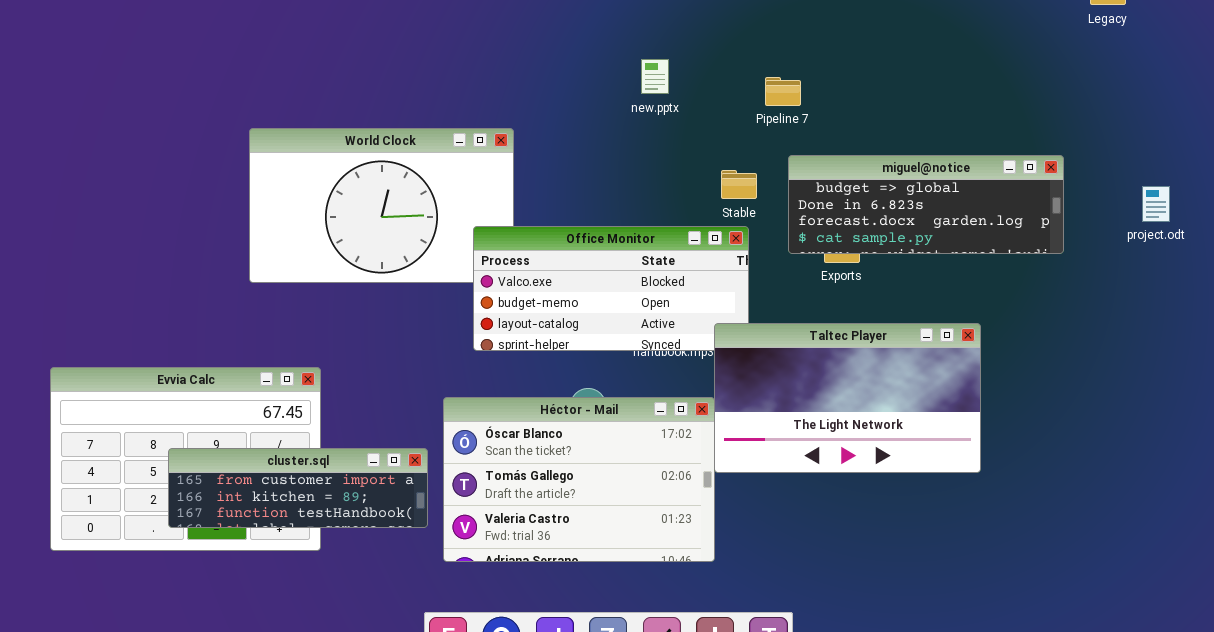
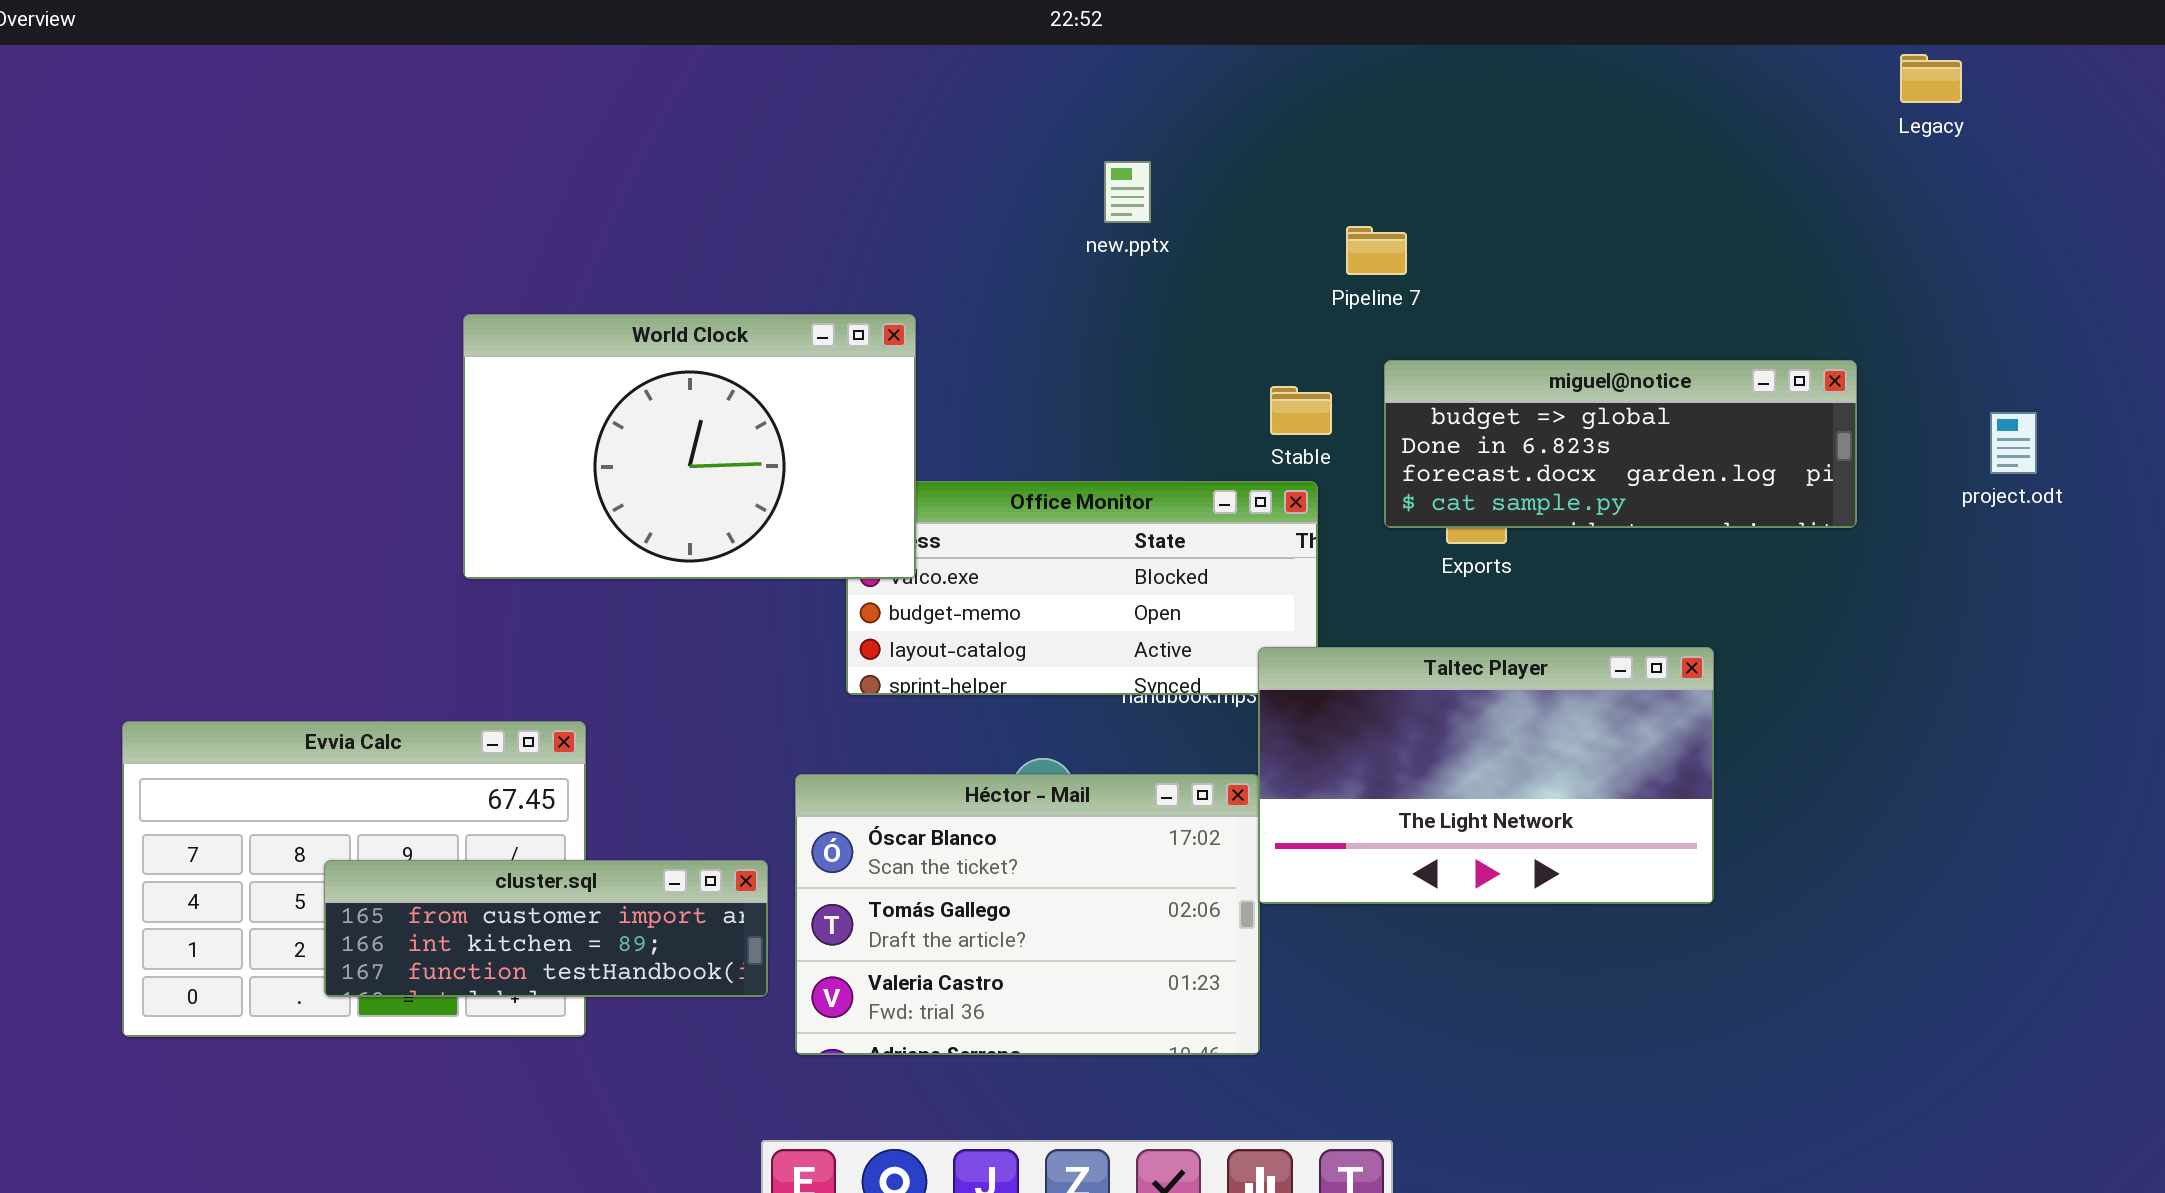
new.pptx: [641,59,669,94] -> [1104,161,1151,223], moved
World Clock: [249,128,514,283] -> [463,314,916,579], raised

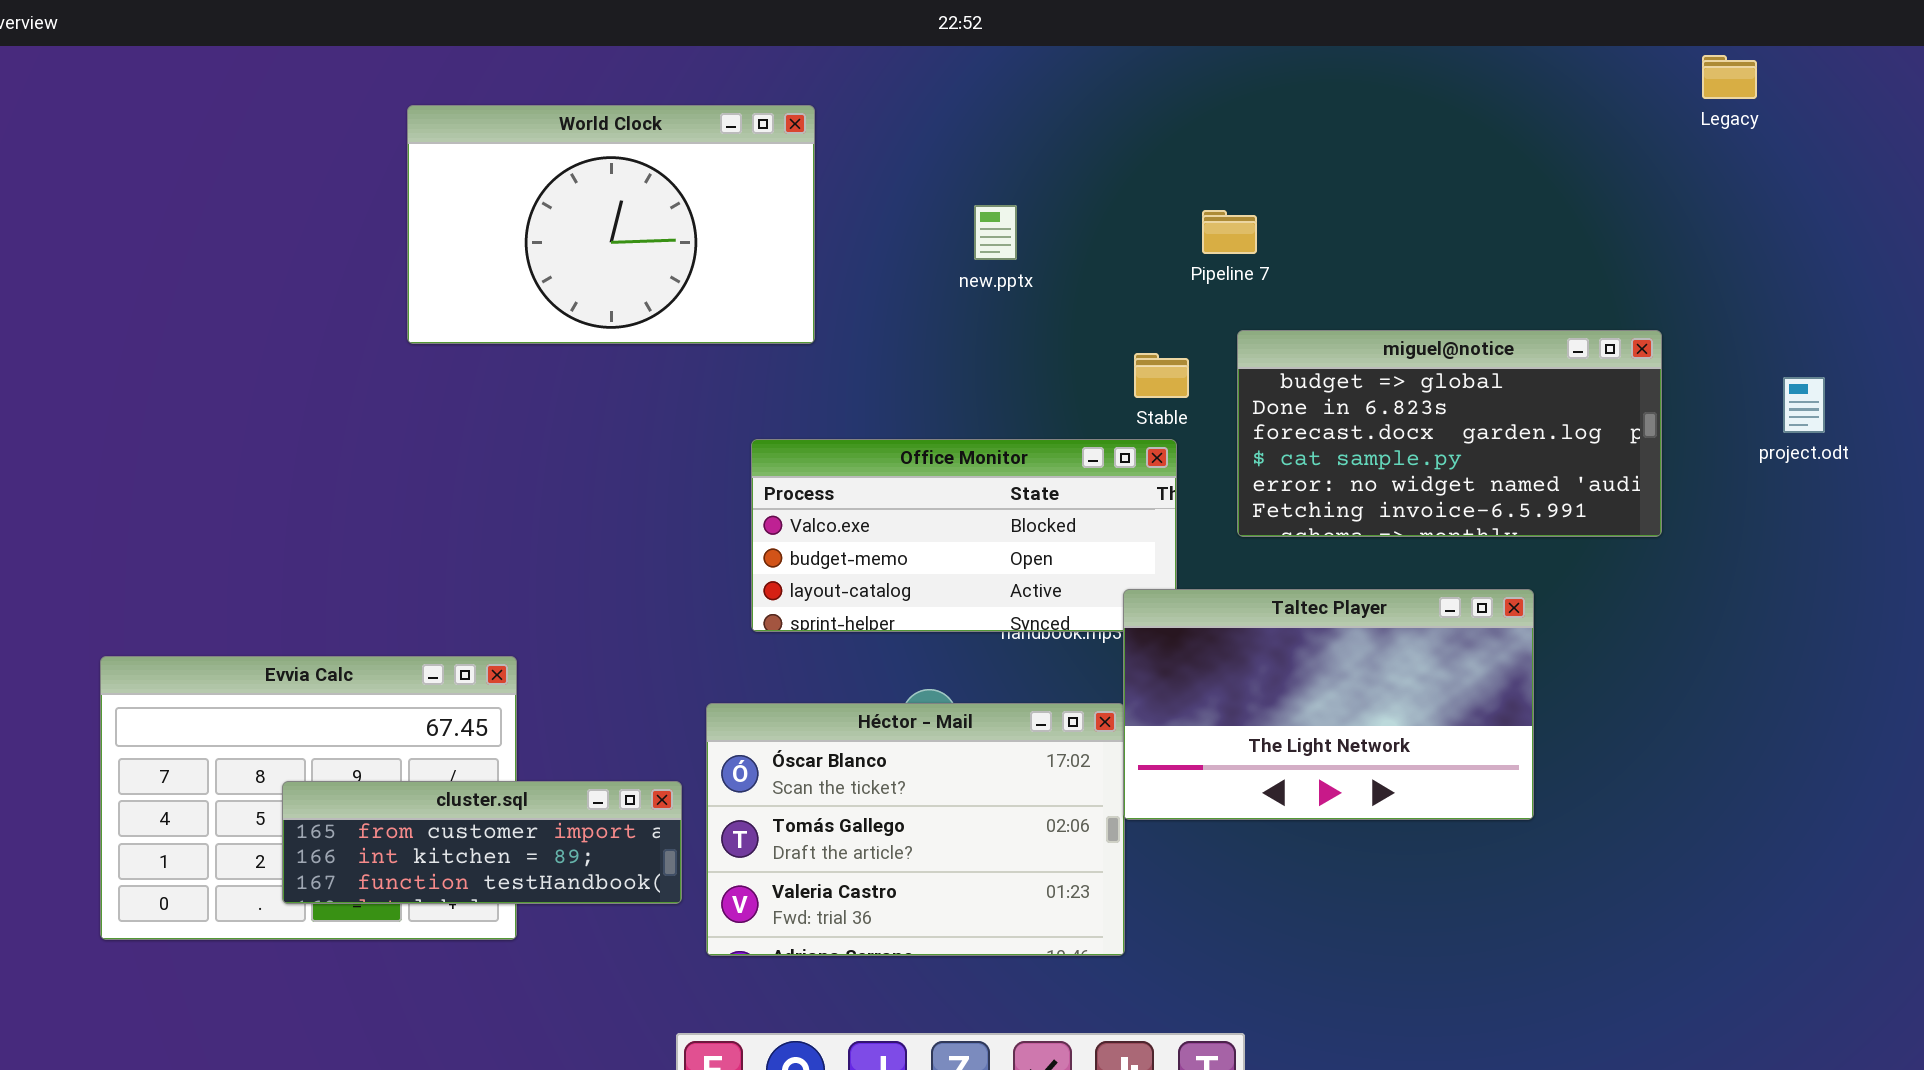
new.pptx: [1104,161,1151,223] -> [974,205,1017,260], moved
World Clock: [463,314,916,579] -> [407,105,815,344], moved
miguel@notice: [1384,360,1857,528] -> [1237,330,1662,537], resized

